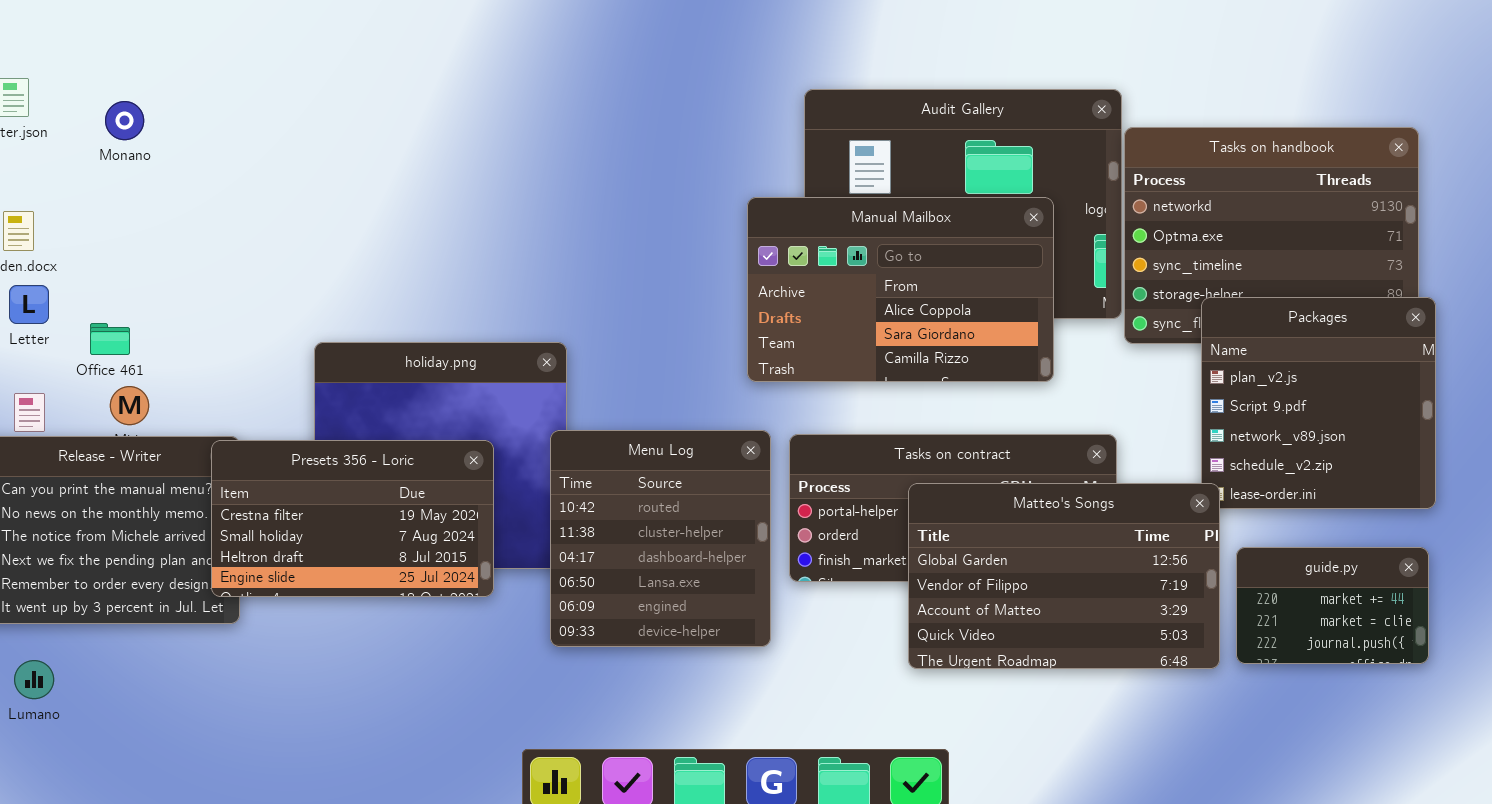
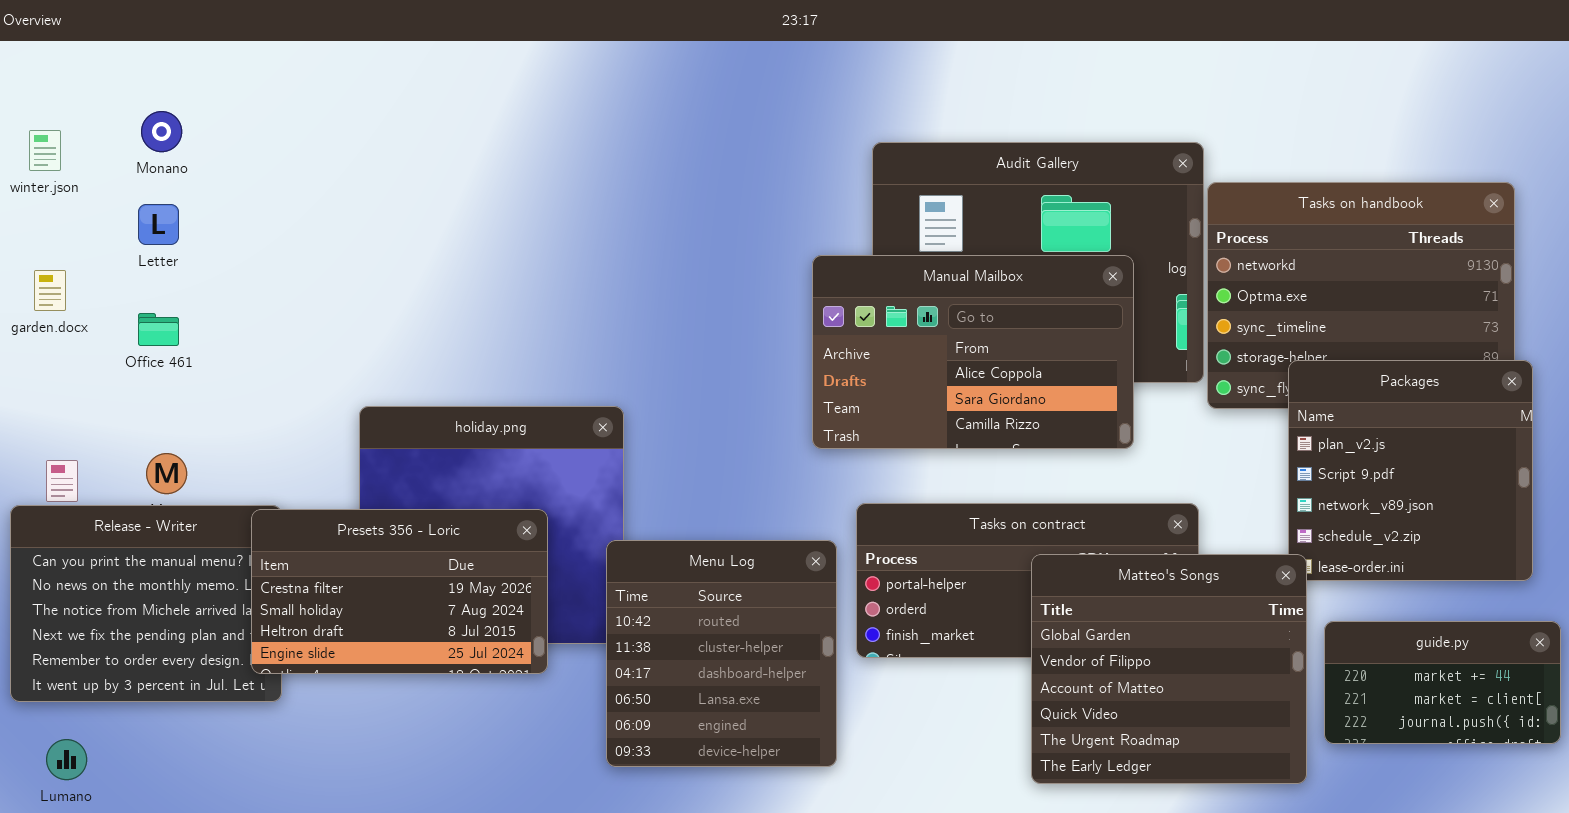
Monano: [105,101,144,140] -> [141,111,182,152], moved
Letter: [9,285,49,324] -> [138,204,179,245], moved
Office 461: [90,323,130,355] -> [138,313,179,346], moved
Menu Log: [550,430,771,647] -> [606,540,837,767], moved
Matteo's Songs: [908,483,1220,669] -> [1031,554,1307,784], resized
guide.py: [1236,547,1429,664] -> [1324,621,1561,744], resized

